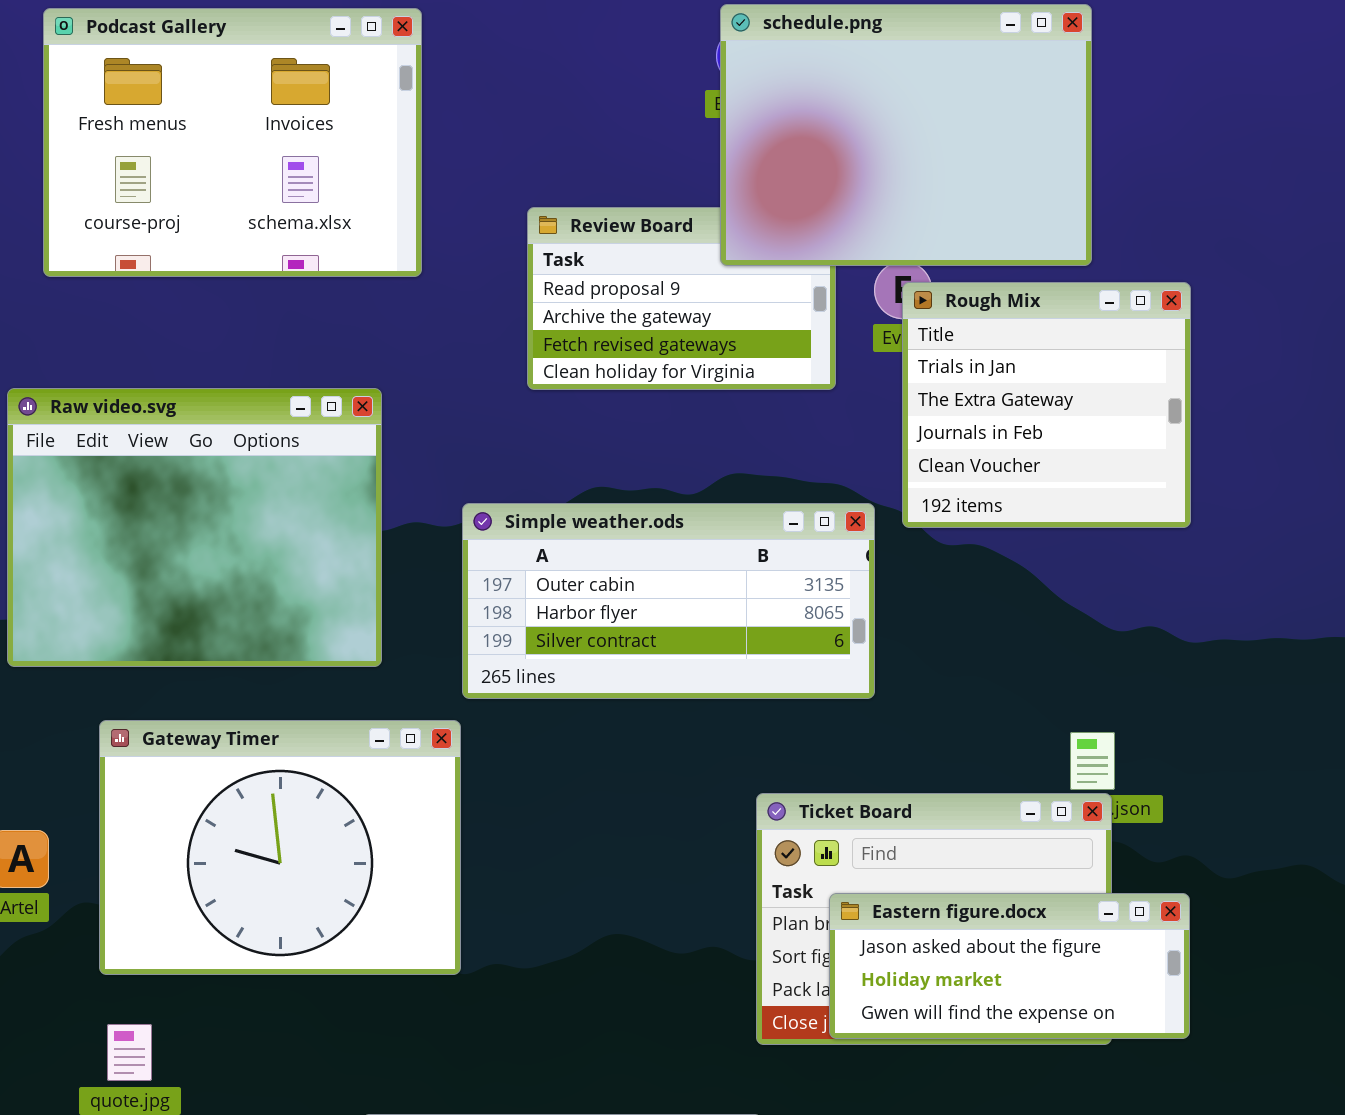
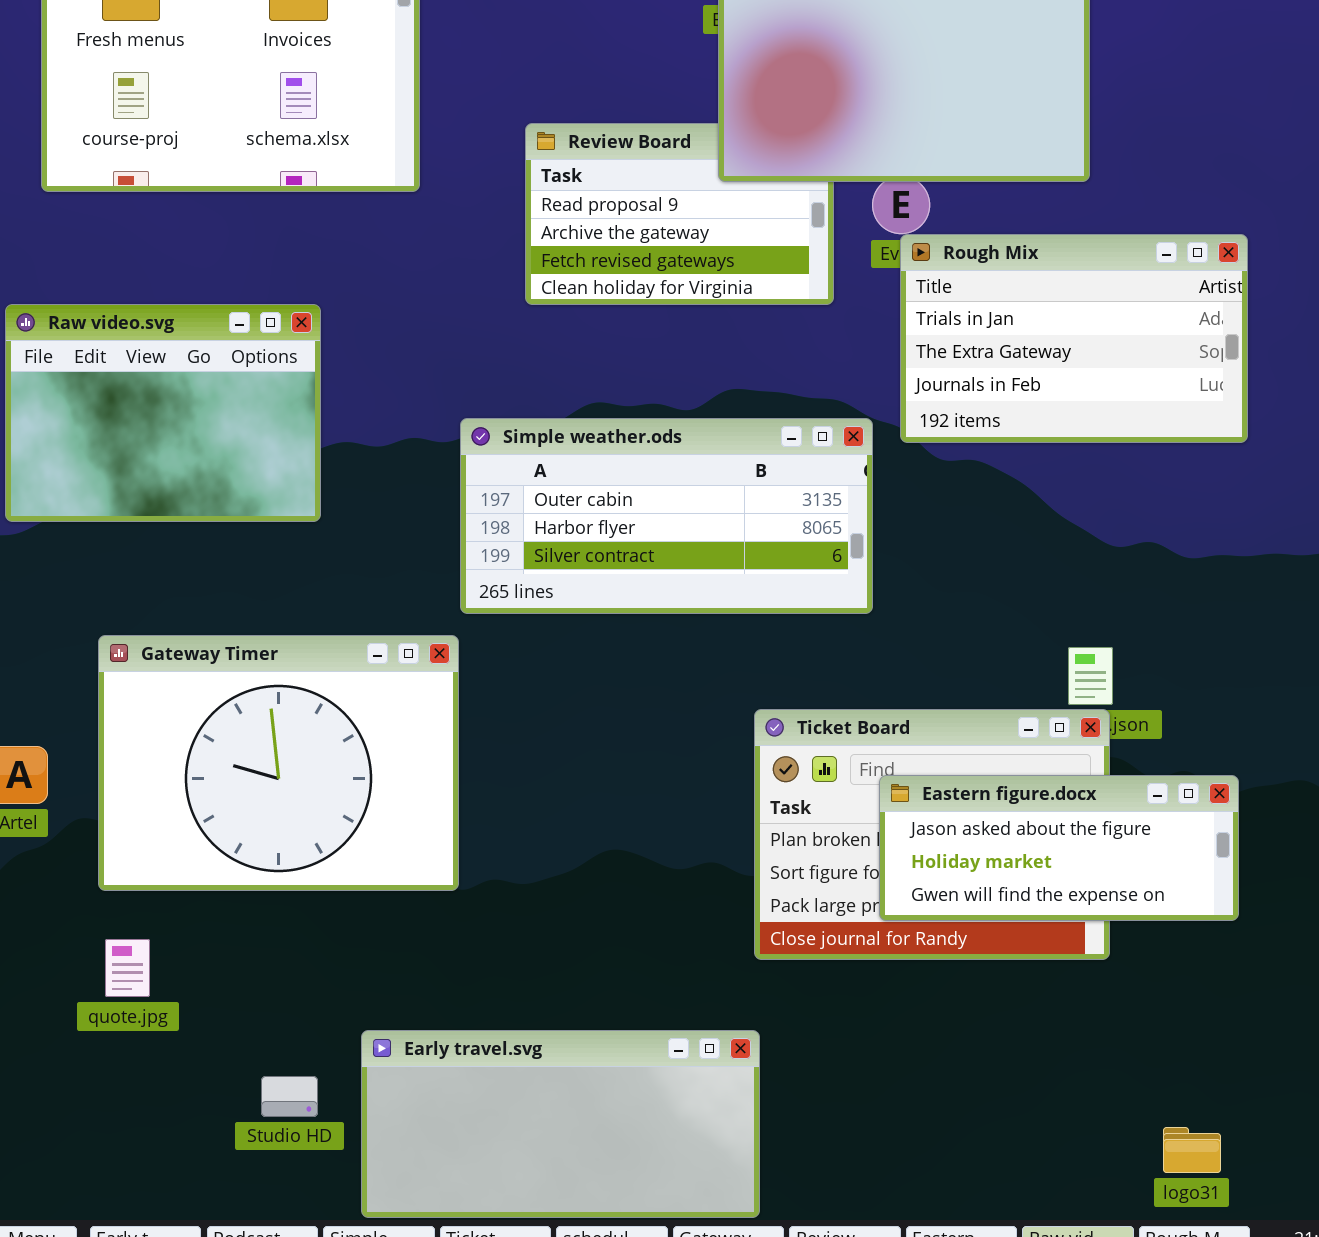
Rough Mix: [902,282,1191,528] -> [900,234,1248,443], resized
Raw video.svg: [7,388,382,667] -> [5,304,321,522], resized
Eastern figure.docx: [829,893,1190,1039] -> [879,775,1239,921], moved

